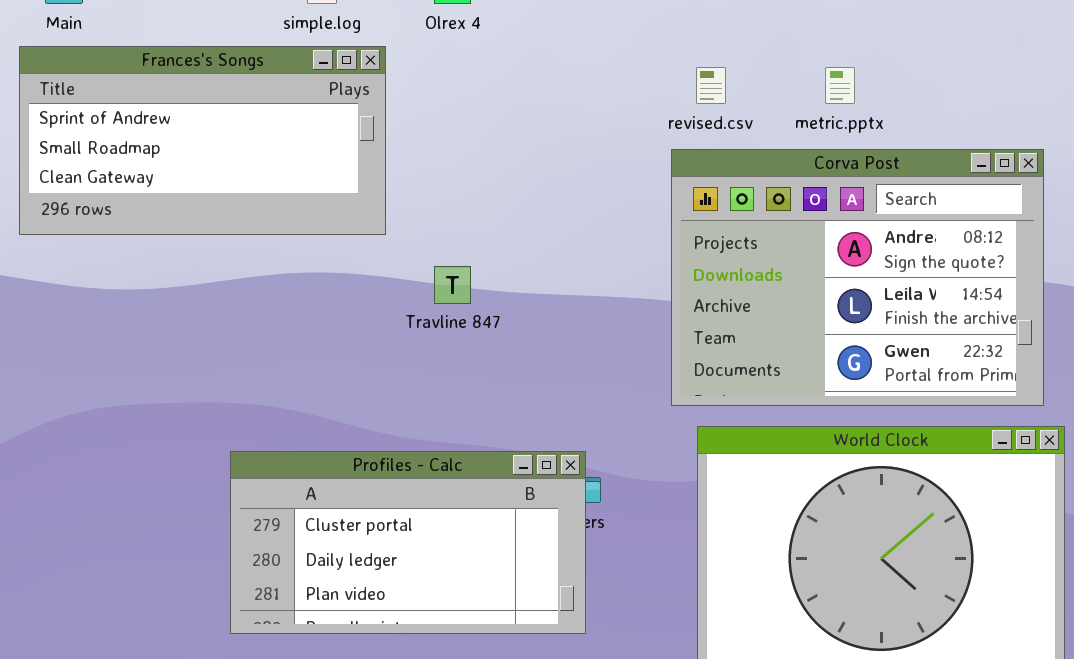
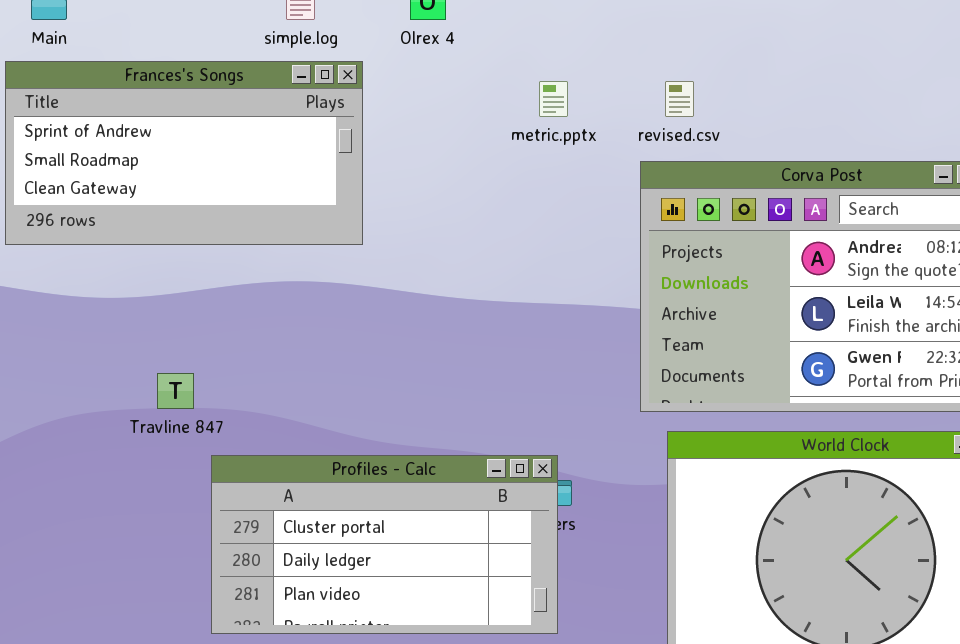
metric.pptx: [825,67,855,104] -> [539,81,568,117], moved
Travline 847: [434,266,471,304] -> [157,373,194,409], moved

